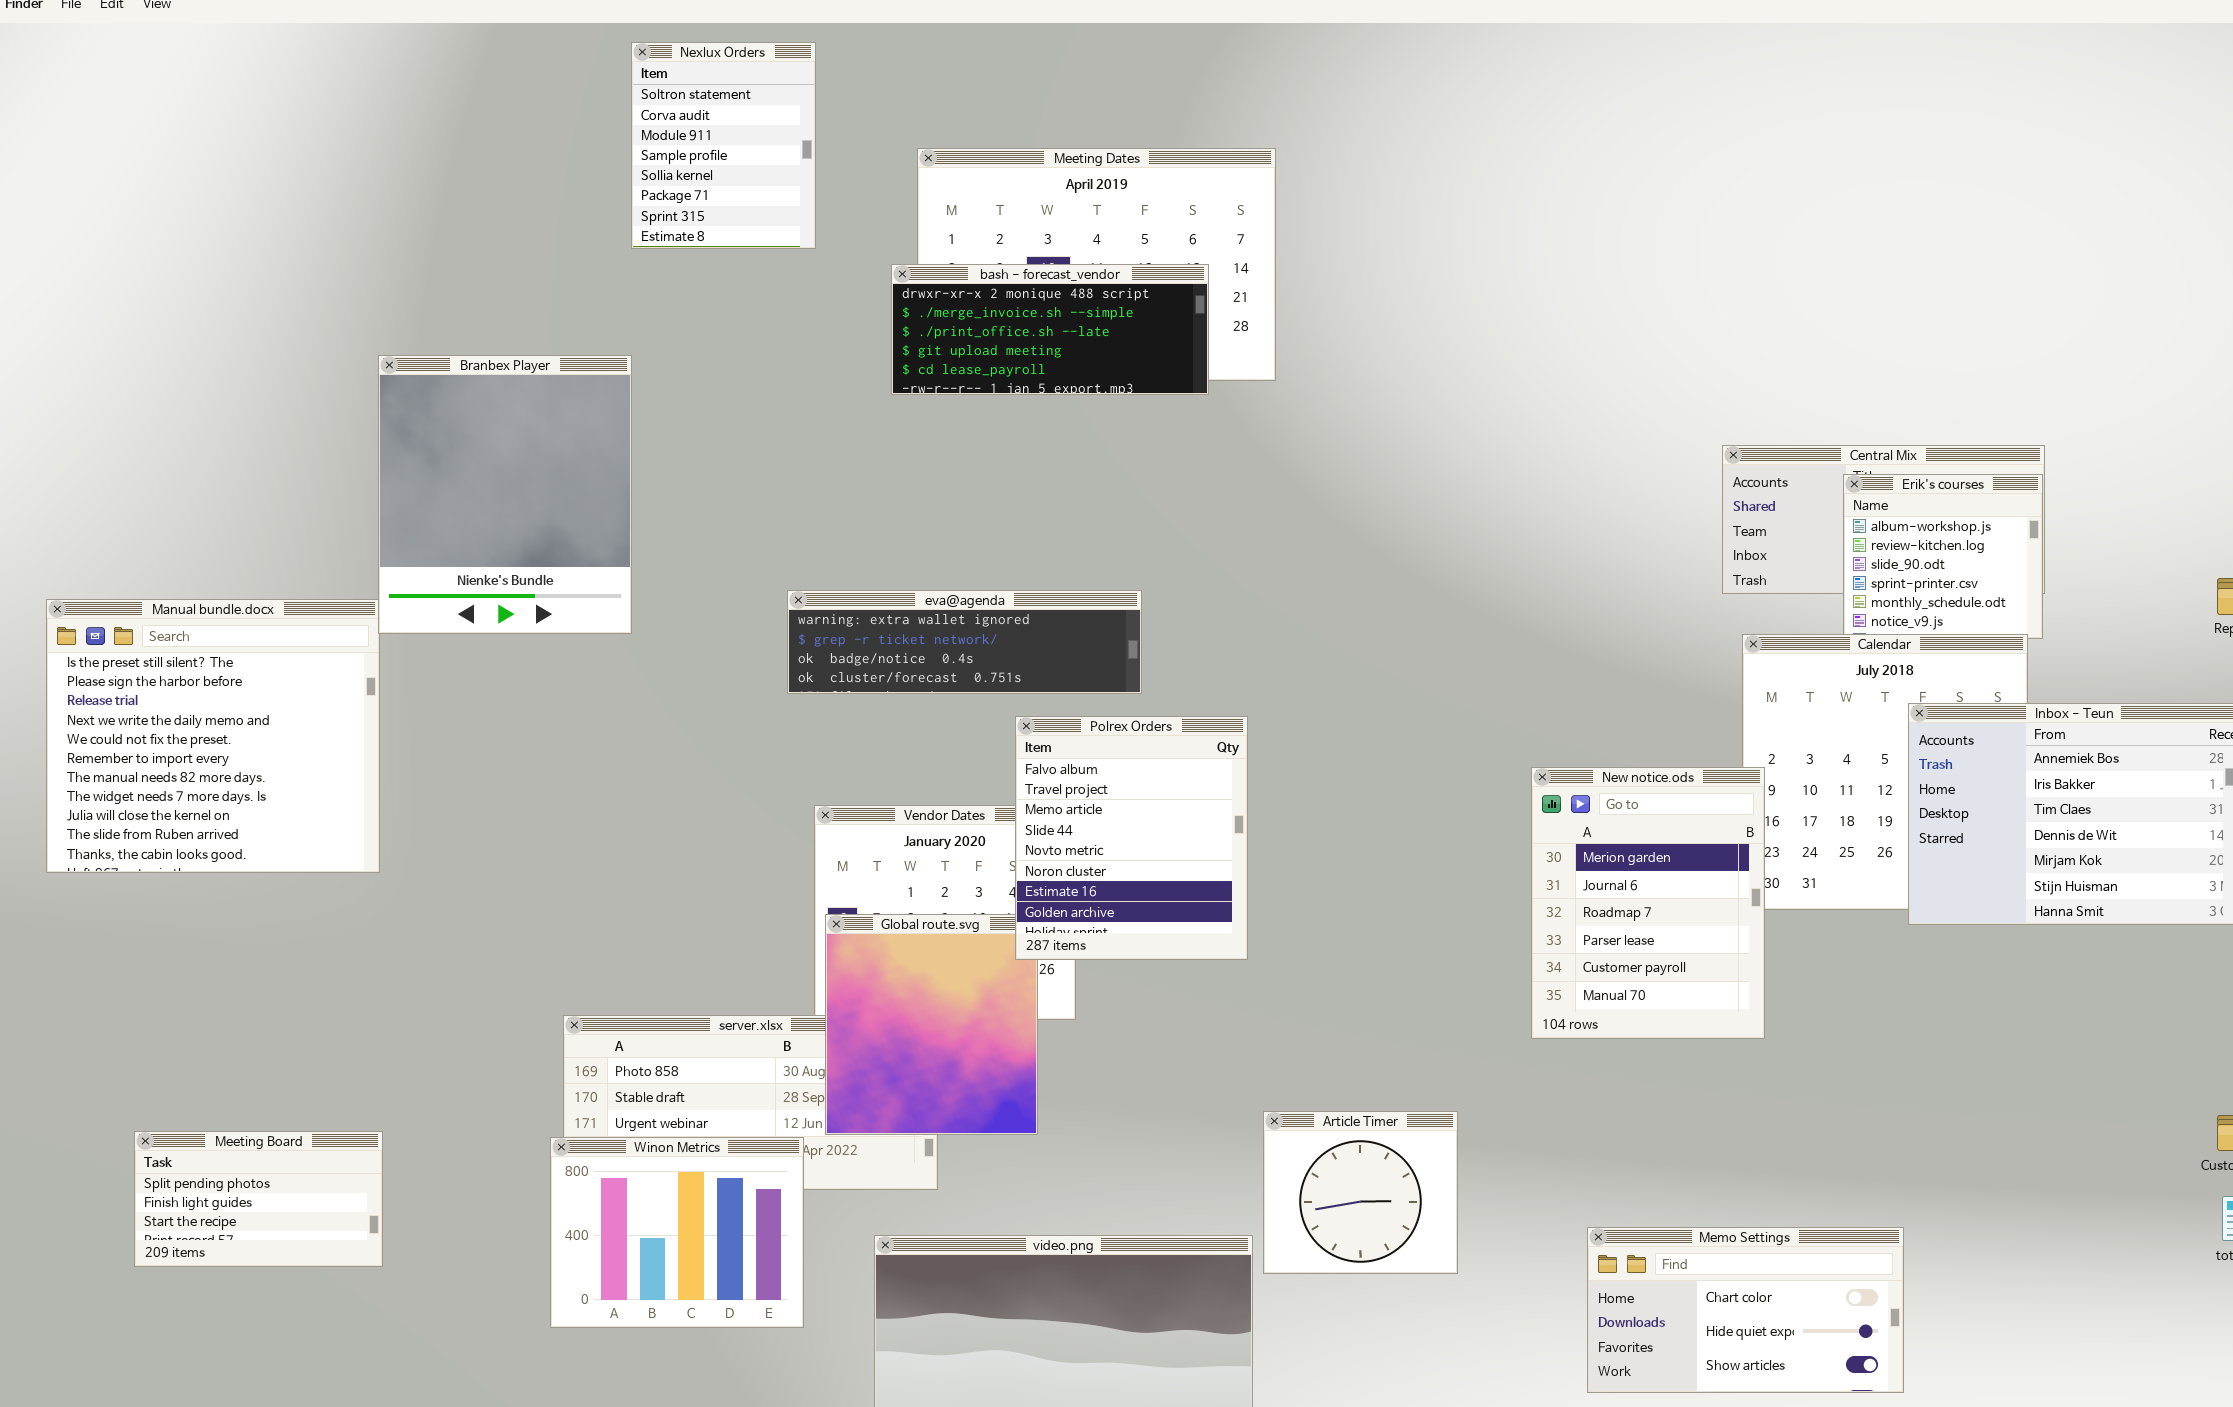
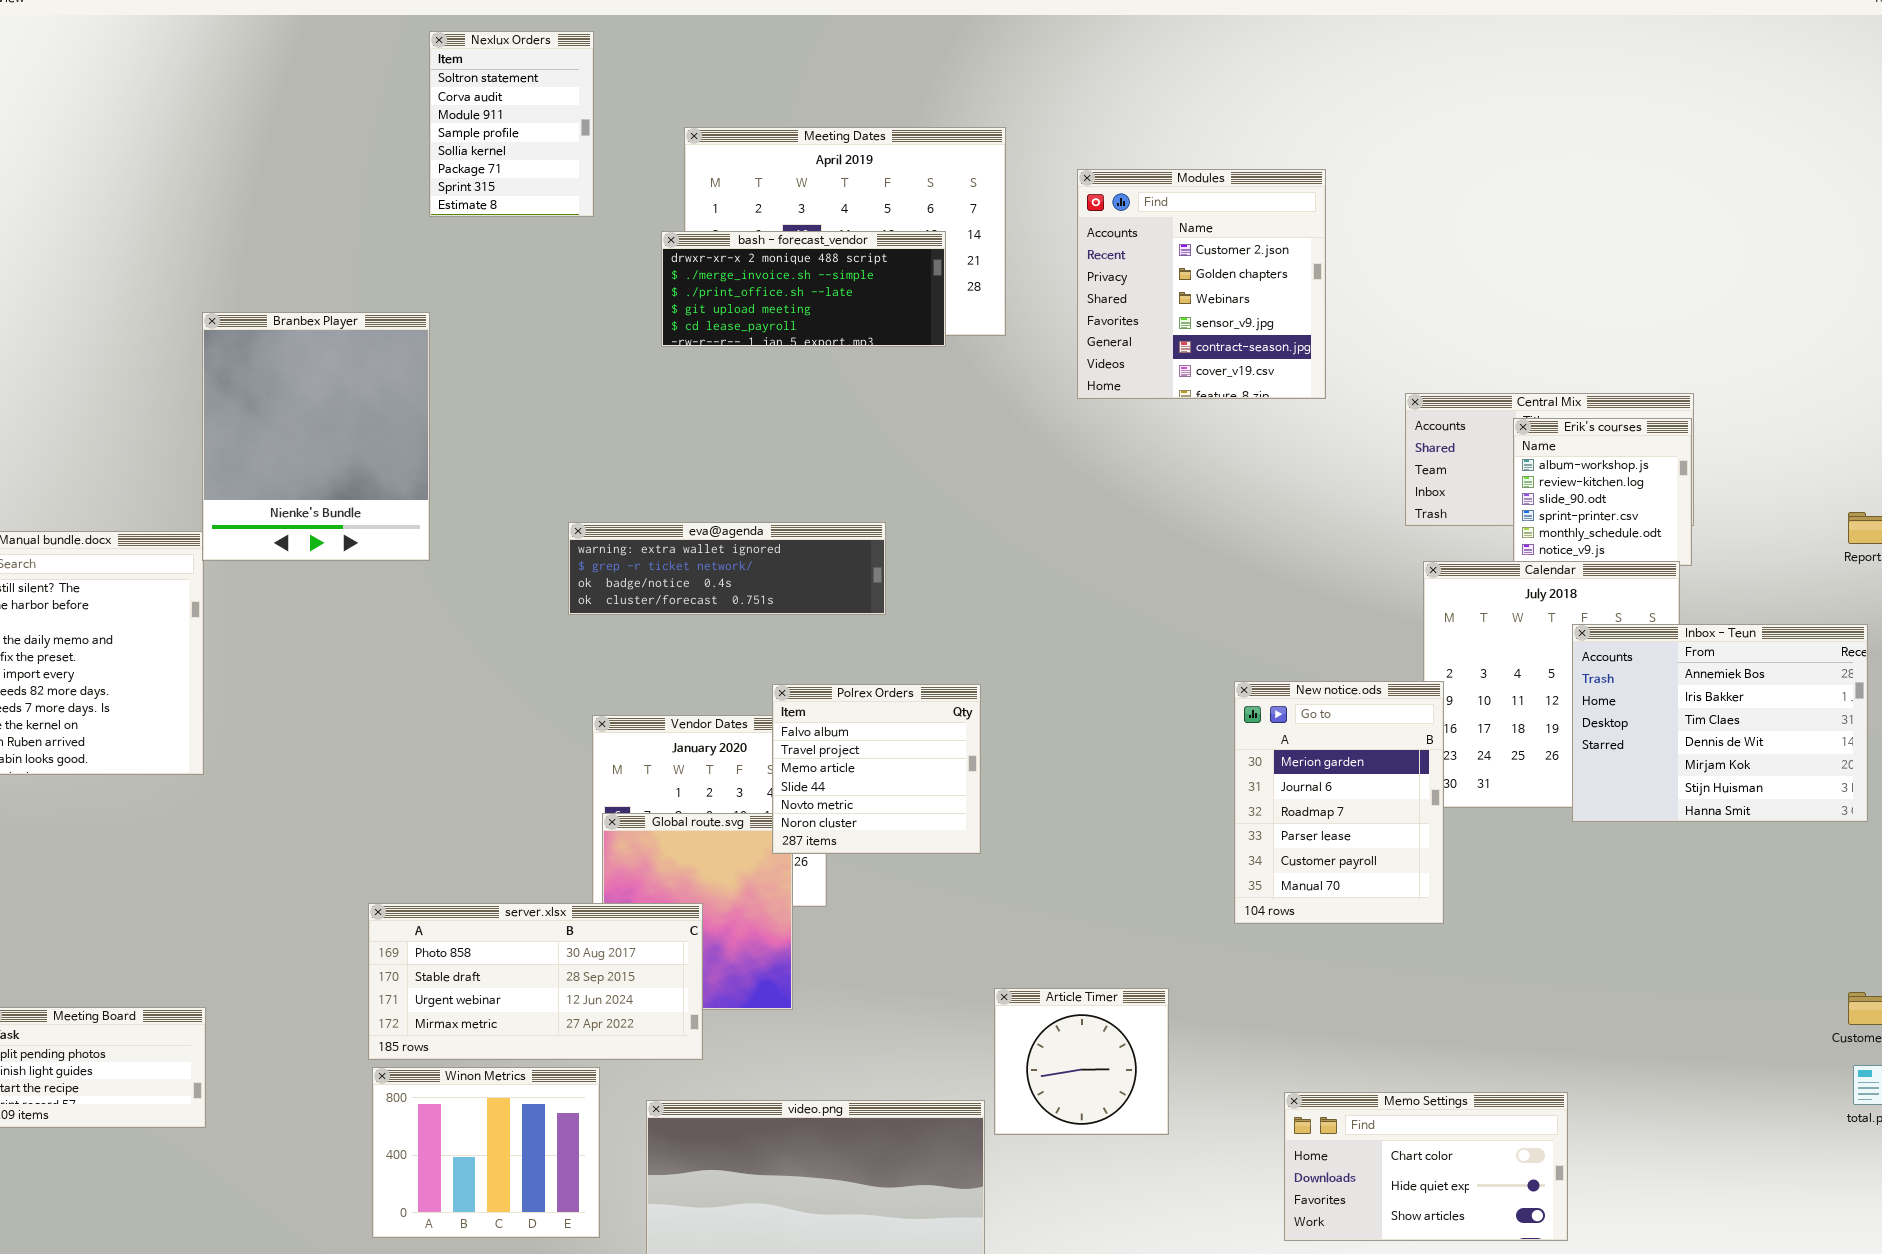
Modules: none -> [1077,169,1326,399], opened
Polrex Orders: [1015,716,1248,960] -> [772,684,981,854], resized
server.xlsx: [563,1015,938,1190] -> [368,903,703,1060], raised
Winon Metrics: [550,1137,804,1328] -> [372,1067,600,1238], moved

